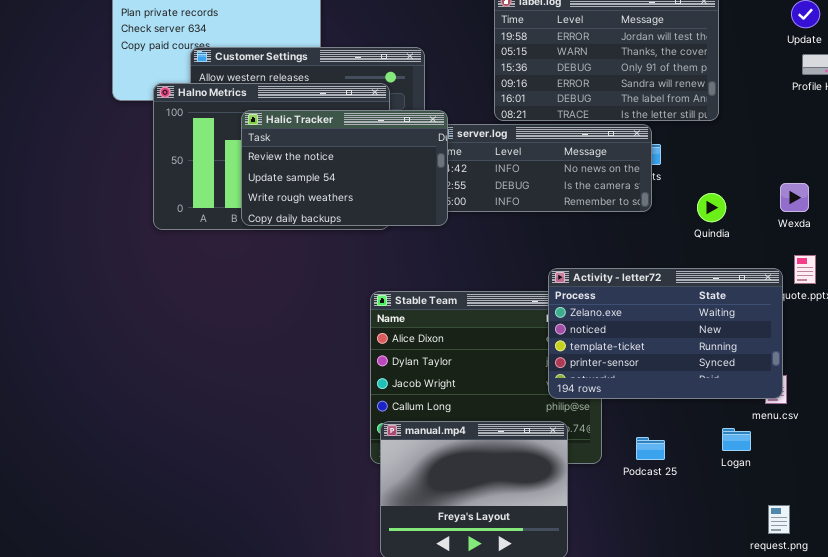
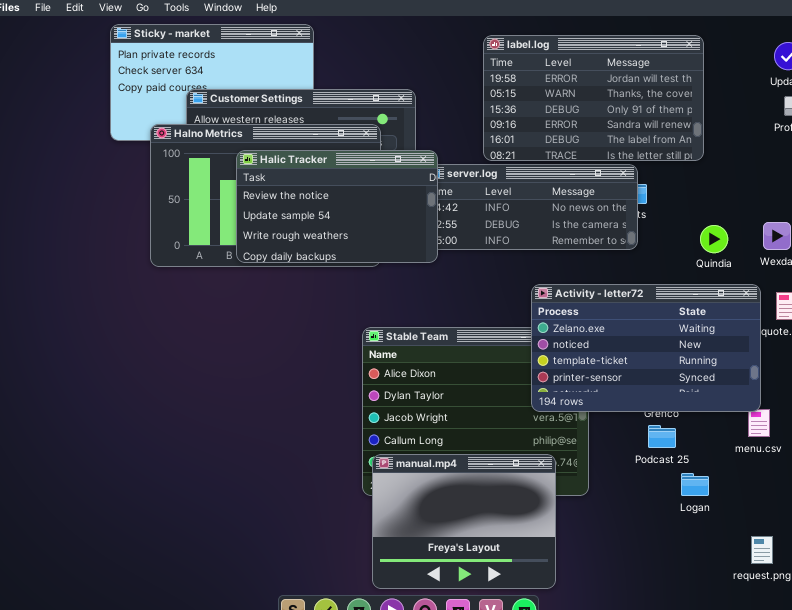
Quindia: [697,193,726,222] -> [700,225,728,253], moved
Activity - letter72: [548,268,783,399] -> [531,284,761,412], moved
Logan: [722,428,751,451] -> [681,473,709,496], moved
Podcast 25: [636,437,665,460] -> [648,425,676,448], moved

